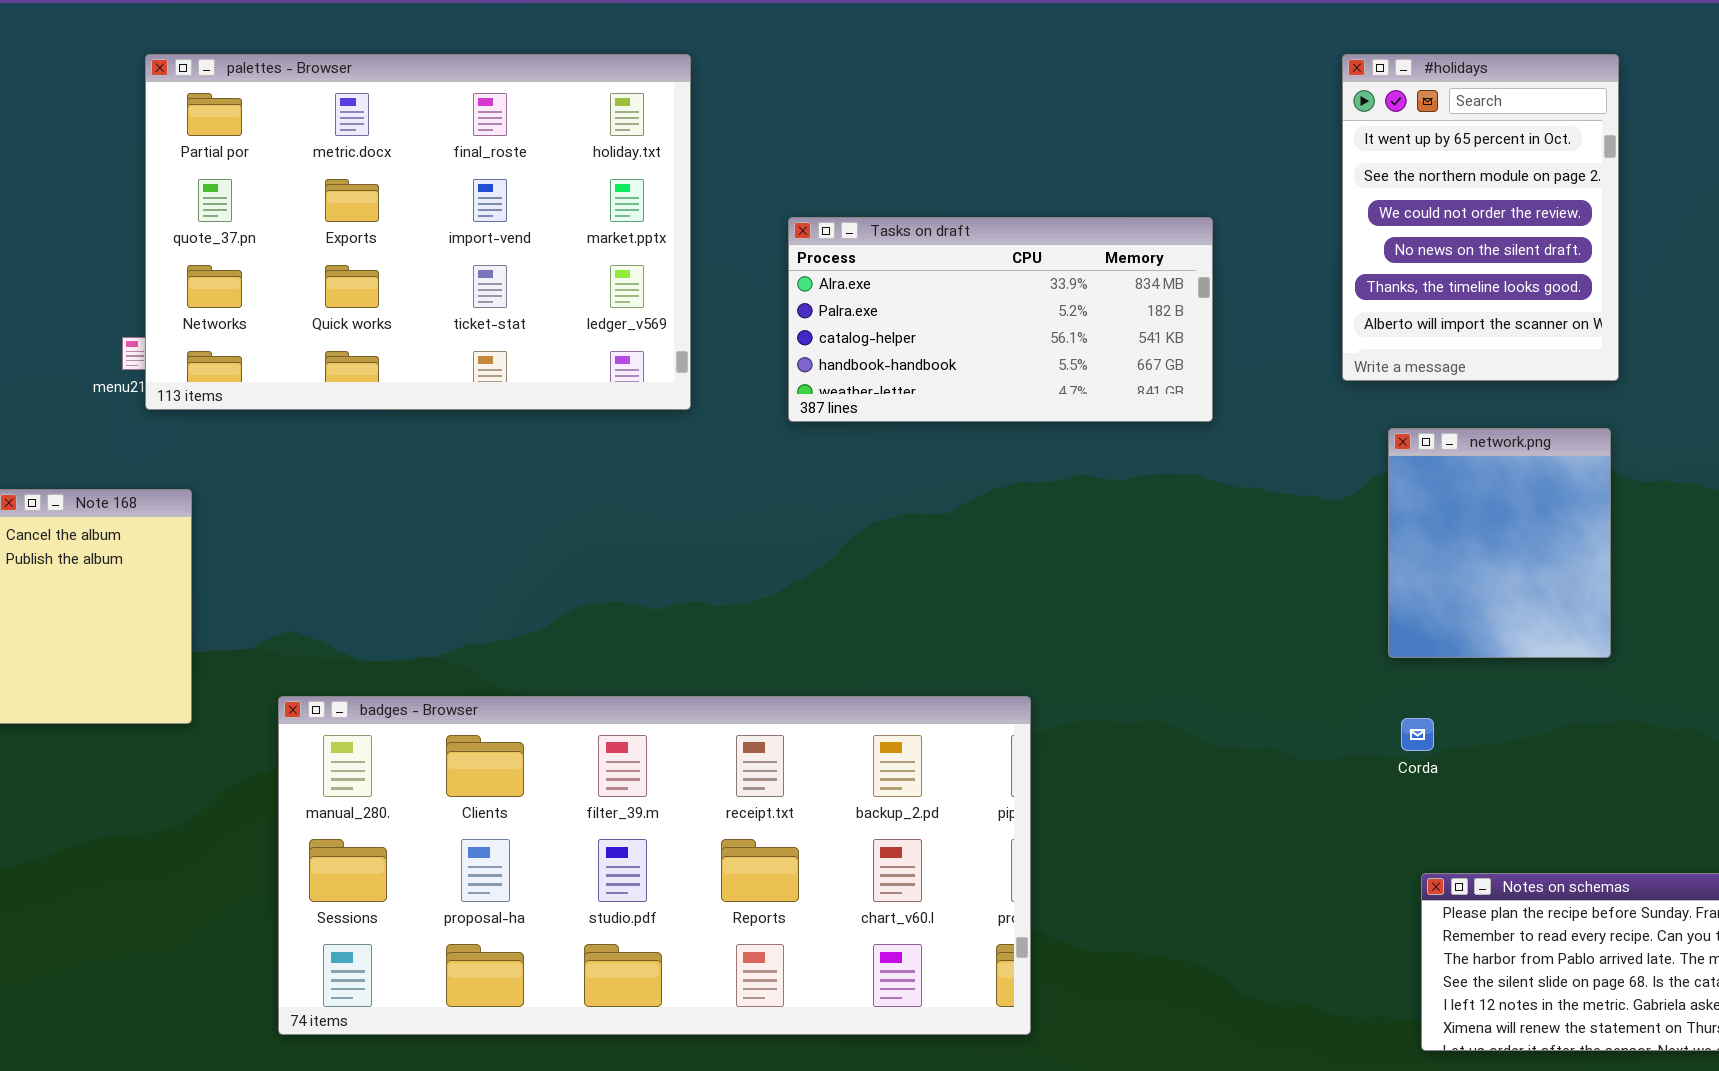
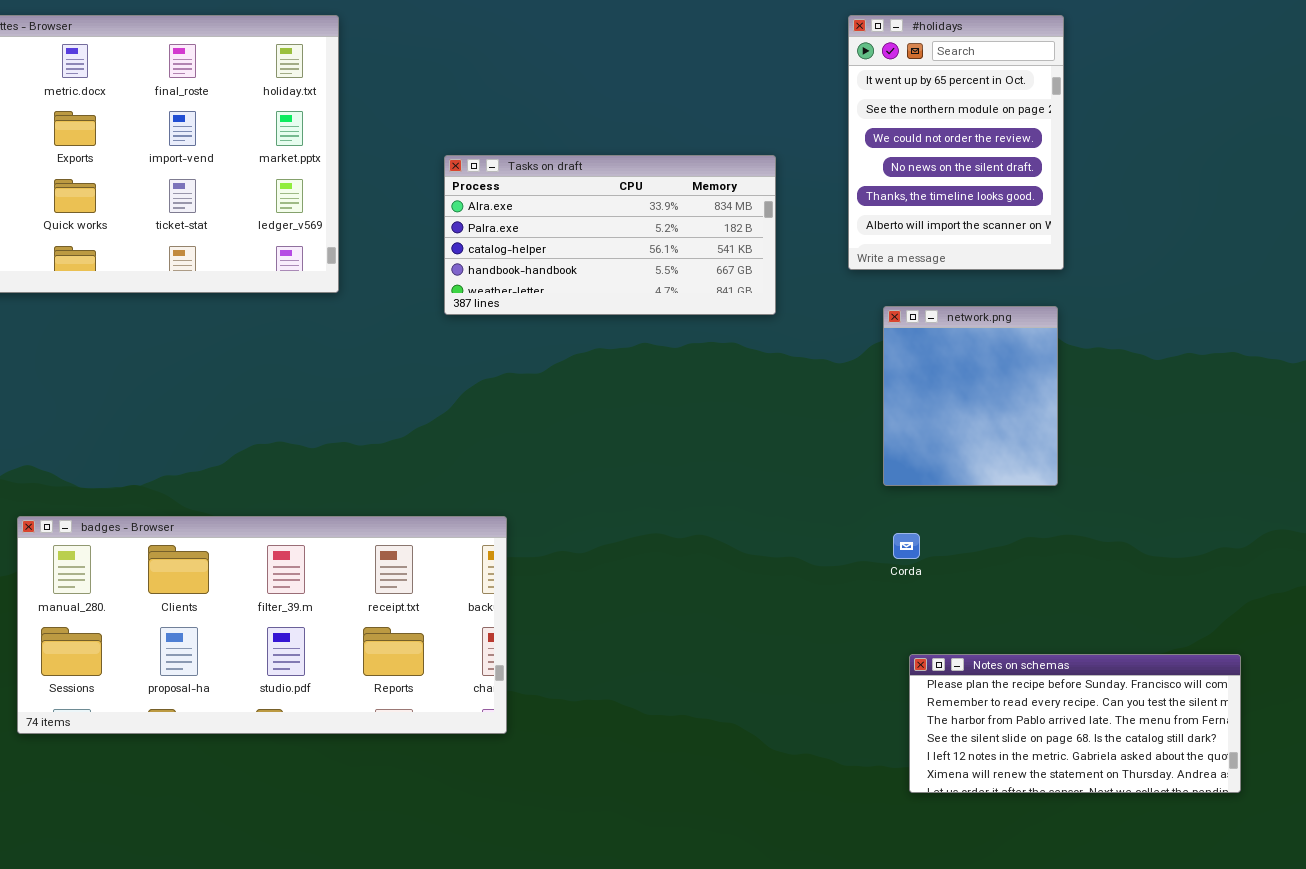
Tasks on draft: [788,217,1213,422] -> [444,155,776,315], moved
badges - Browser: [278,696,1031,1035] -> [17,516,507,734], resized

